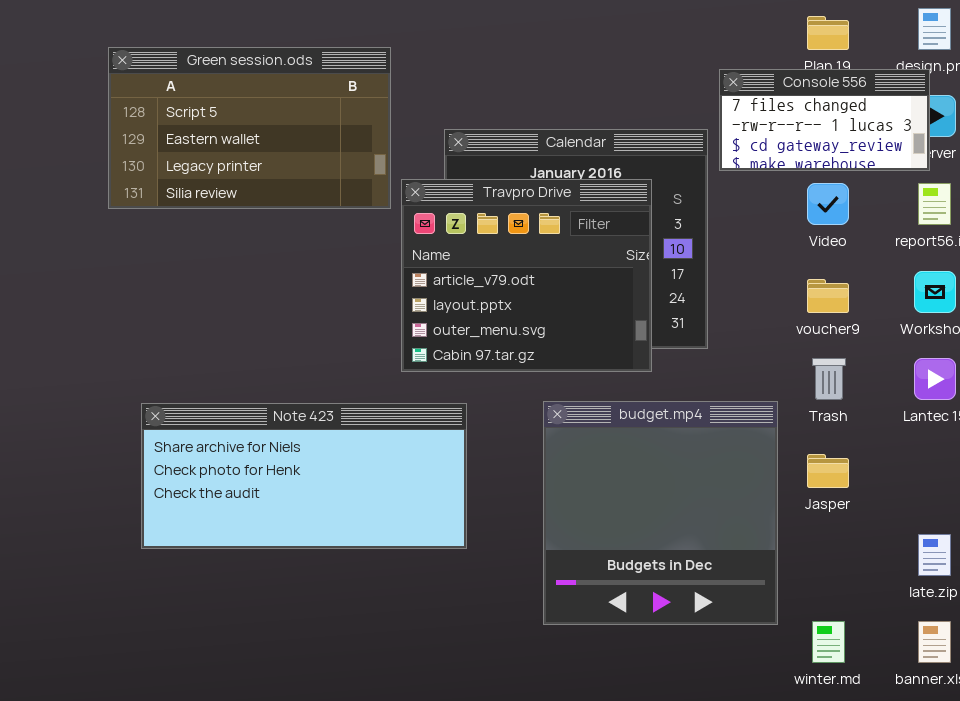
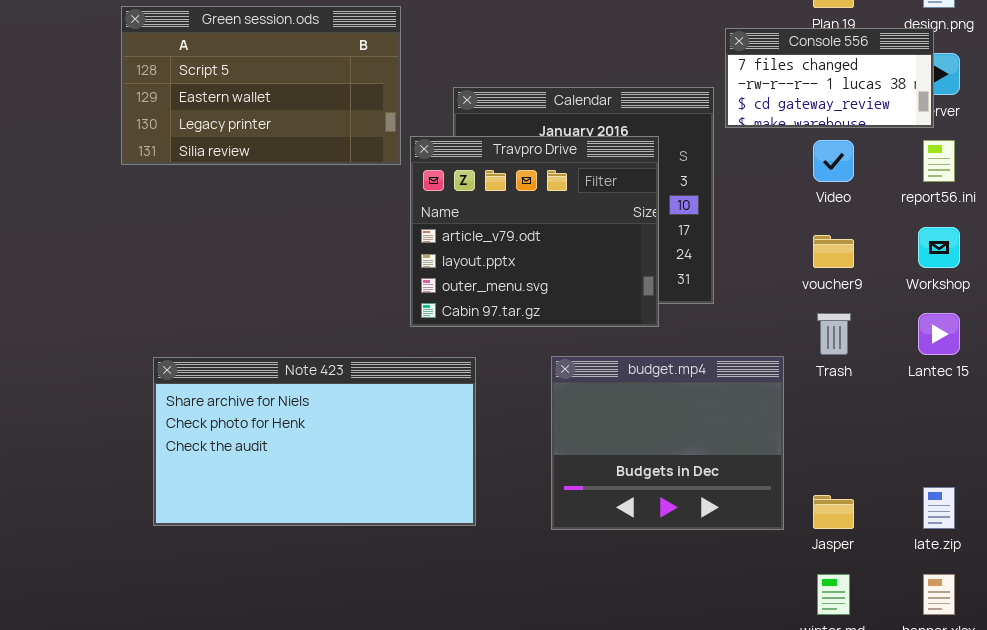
budget.mp4: [543,401,778,625] -> [551,356,784,530], resized
Note 423: [141,403,467,549] -> [153,357,476,526], resized
Jasper: [807,454,849,488] -> [813,495,854,529], moved

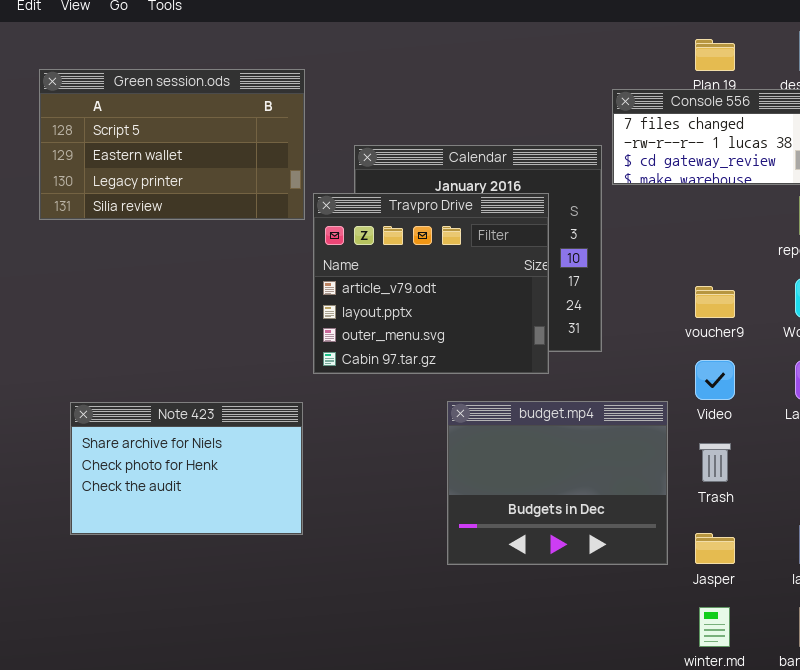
Video: [813,140,854,182] -> [695,360,735,400], moved
Trash: [817,313,851,355] -> [699,443,731,482], moved
Note 423: [153,357,476,526] -> [70,402,303,535], resized

